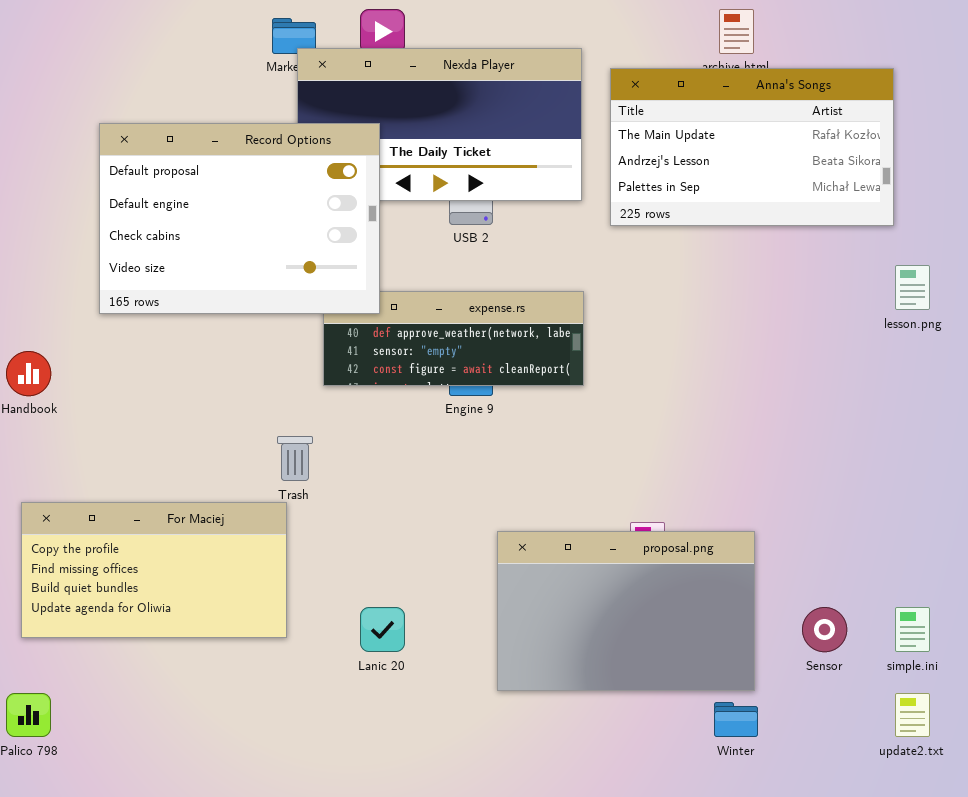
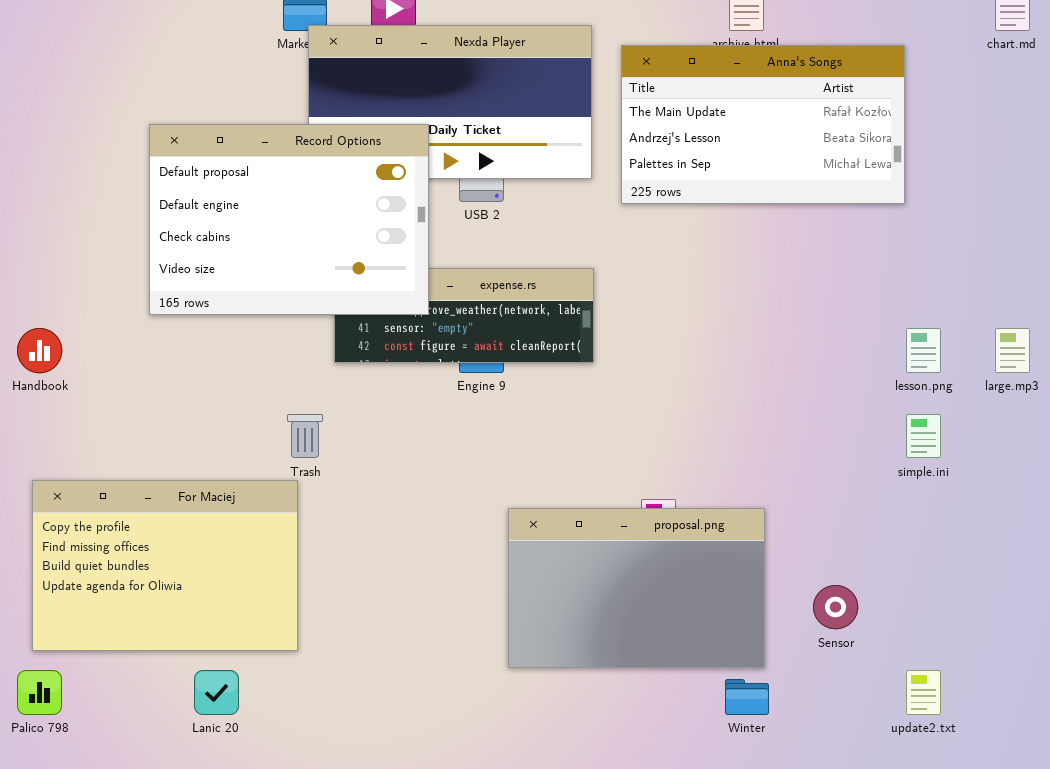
Record Options: [99,123,380,314] -> [149,124,429,315], moved
lesson.png: [895,265,930,310] -> [906,328,941,373], moved
For Maciej: [21,502,287,638] -> [32,480,298,651], resized
Lanic 20: [360,607,405,652] -> [194,670,239,715], moved
simple.ini: [895,607,930,652] -> [906,414,941,458], moved

